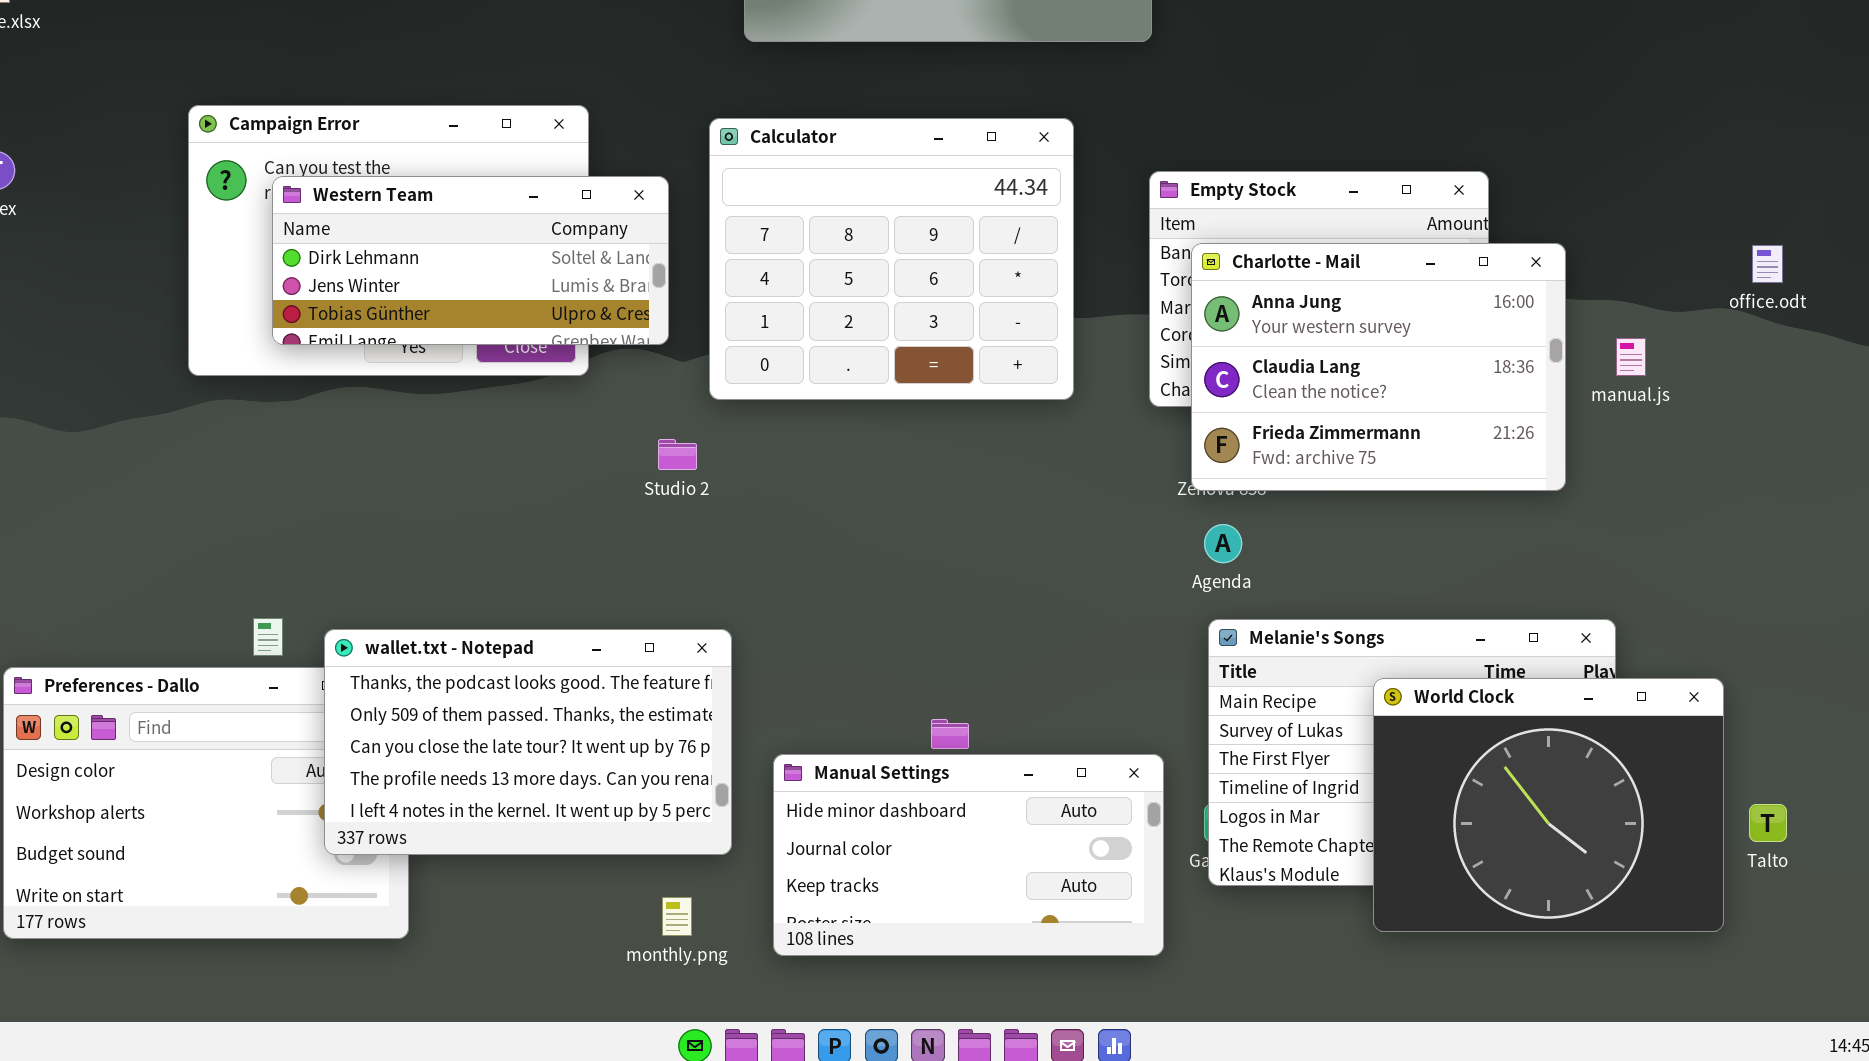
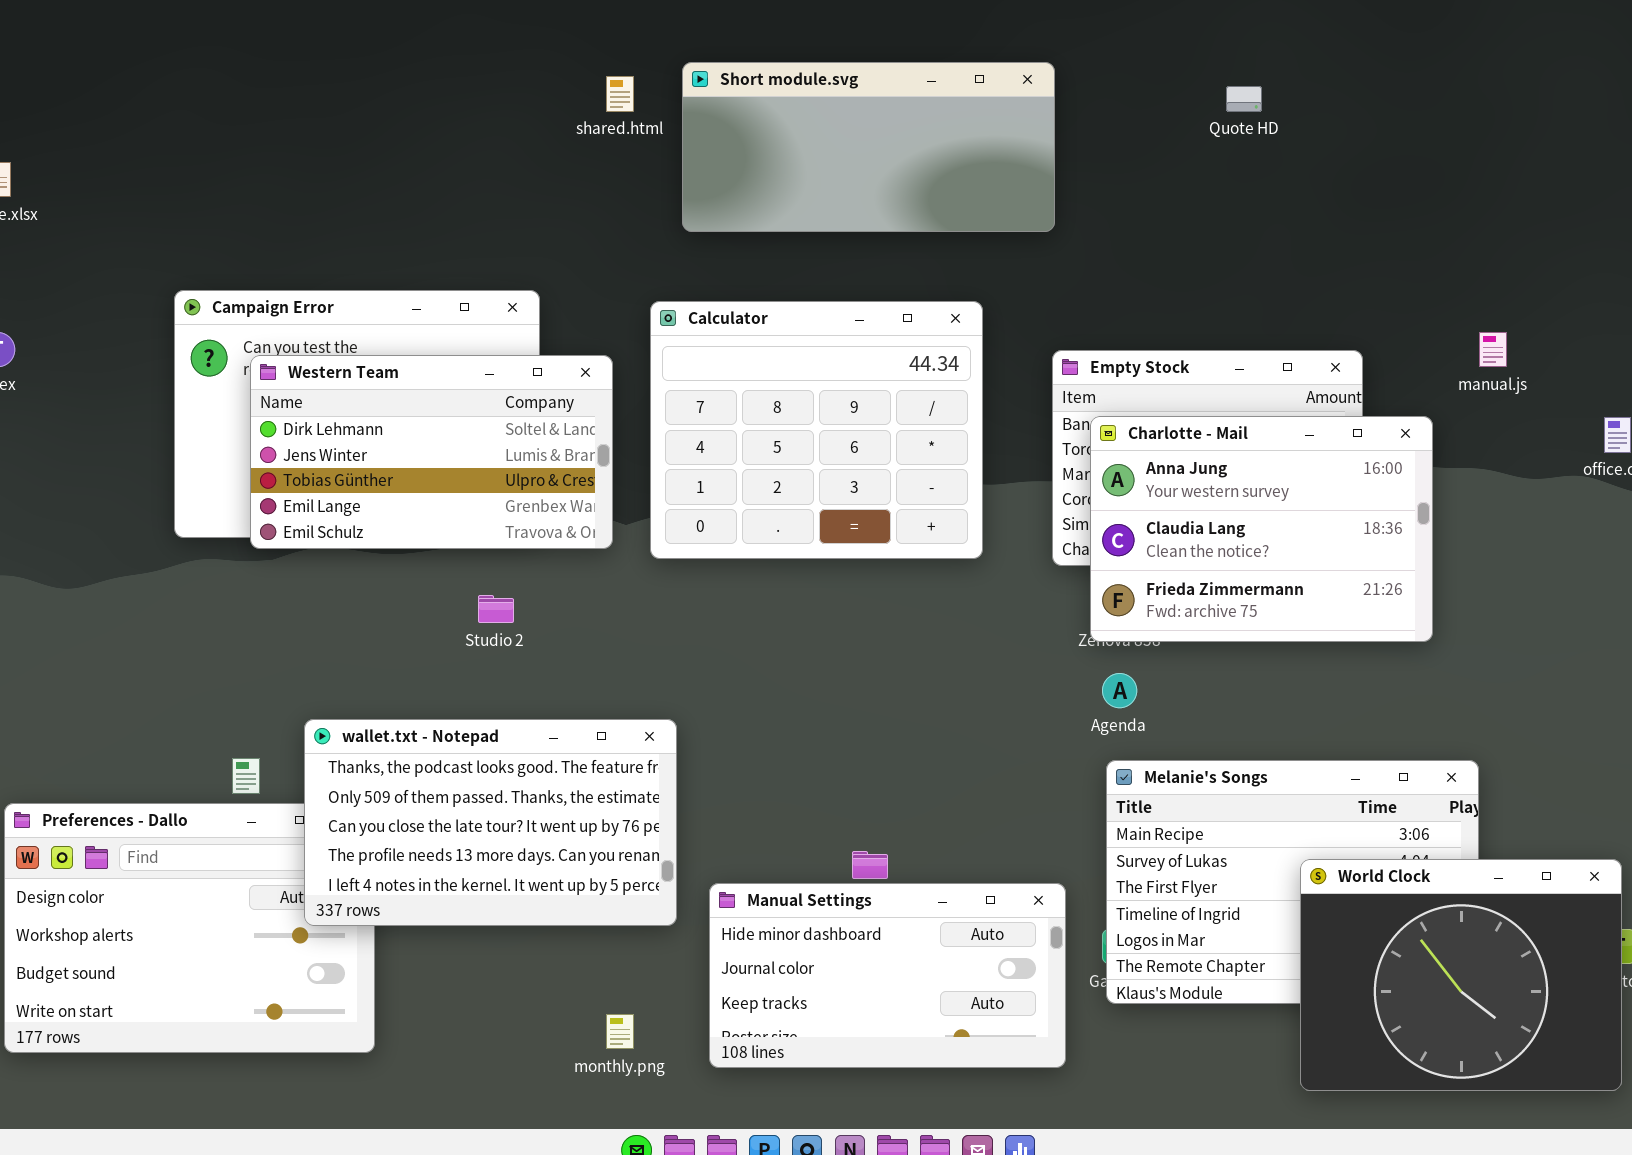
Western Team: [272,176,669,345] -> [250,355,613,549], resized
manual.js: [1616,338,1646,376] -> [1479,332,1507,367], moved
Studio 2: [658,439,697,470] -> [478,595,514,623], moved
wallet.txt - Notepad: [324,629,732,855] -> [304,719,677,926], moved
World Clock: [1373,678,1724,932] -> [1300,859,1622,1091], moved

